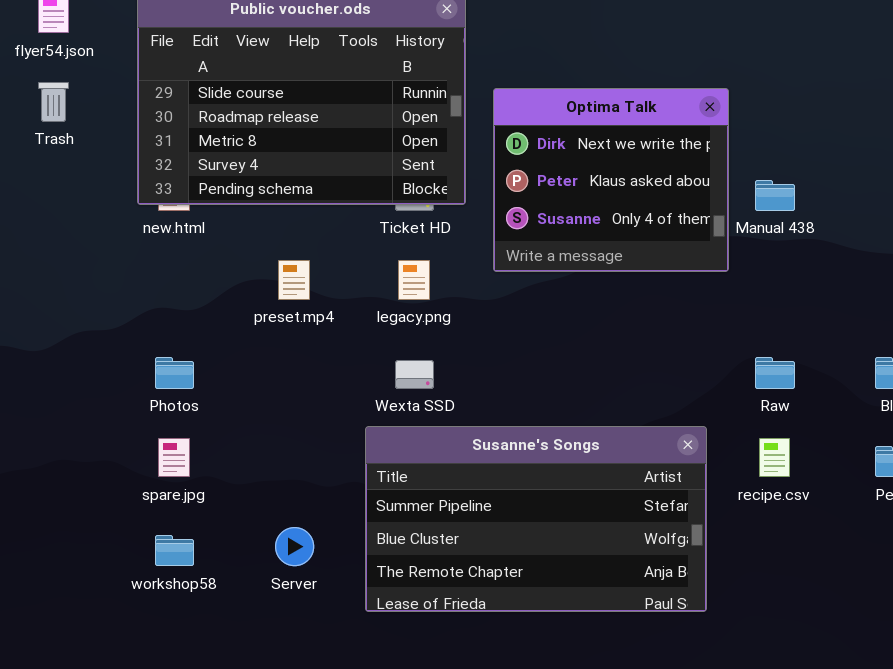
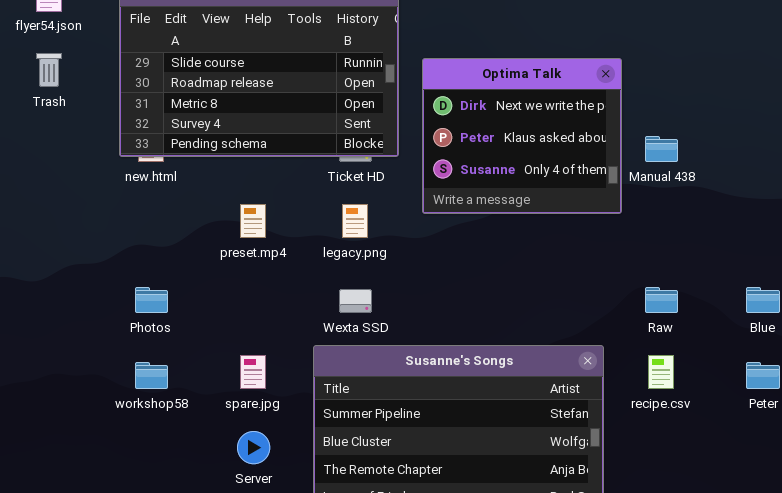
spare.jpg: [158,438,190,477] -> [240,355,266,389], moved
workshop58: [155,535,194,566] -> [135,362,168,389], moved

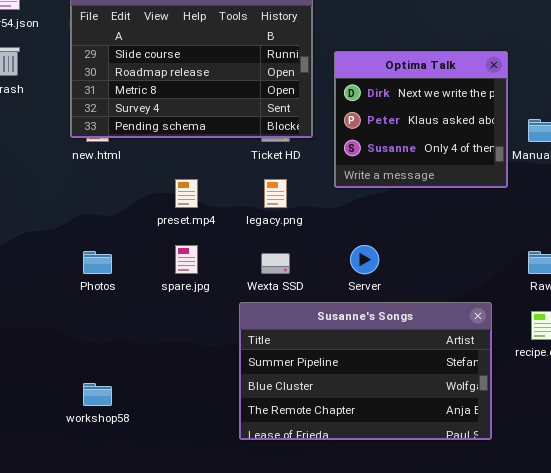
spare.jpg: [240,355,266,389] -> [175,245,198,274], moved
workshop58: [135,362,168,389] -> [83,383,112,406], moved
Server: [237,431,270,464] -> [350,245,379,274], moved

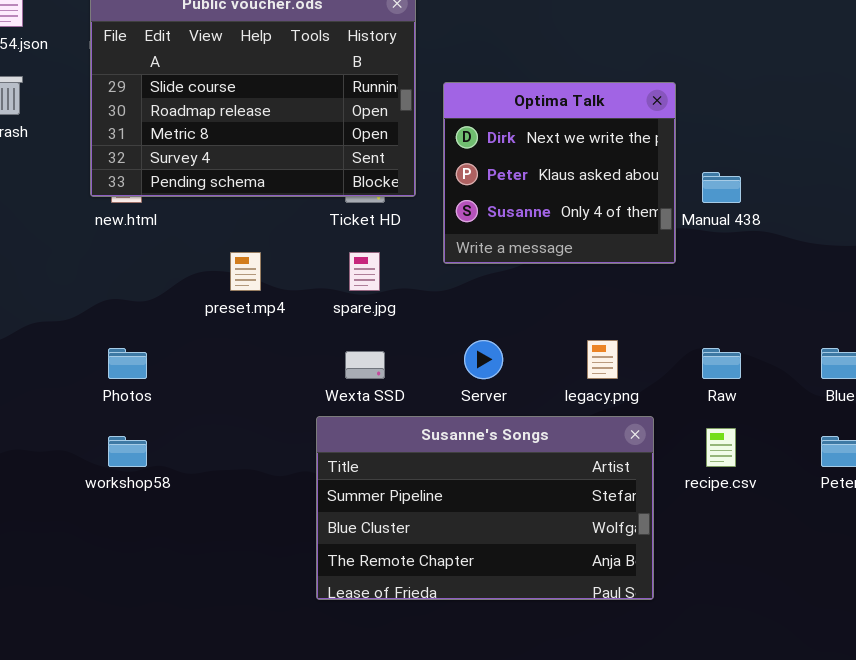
legacy.png: [264,179,287,208] -> [587,340,618,379], moved
spare.jpg: [175,245,198,274] -> [349,252,380,291], moved
workshop58: [83,383,112,406] -> [108,436,147,467], moved

